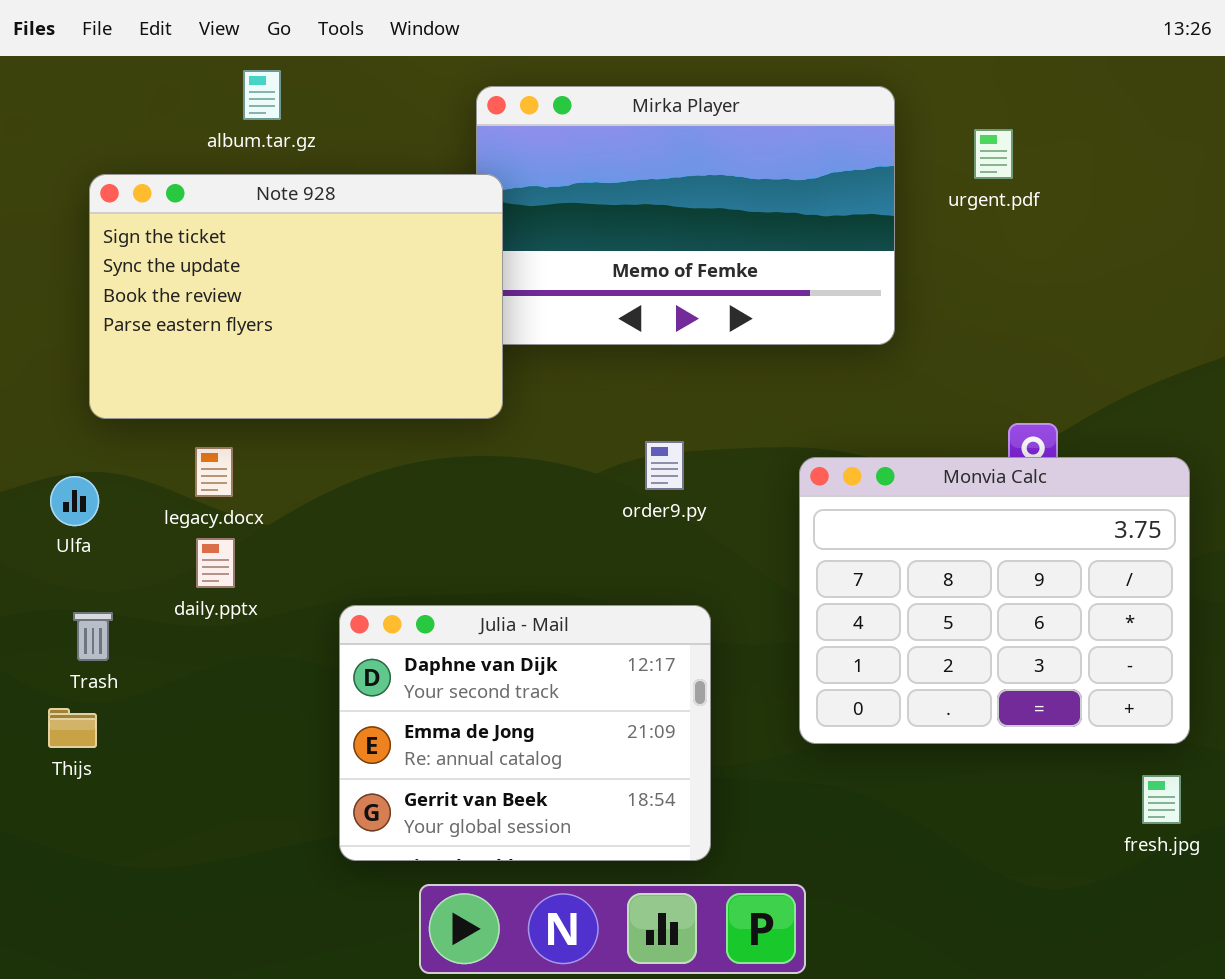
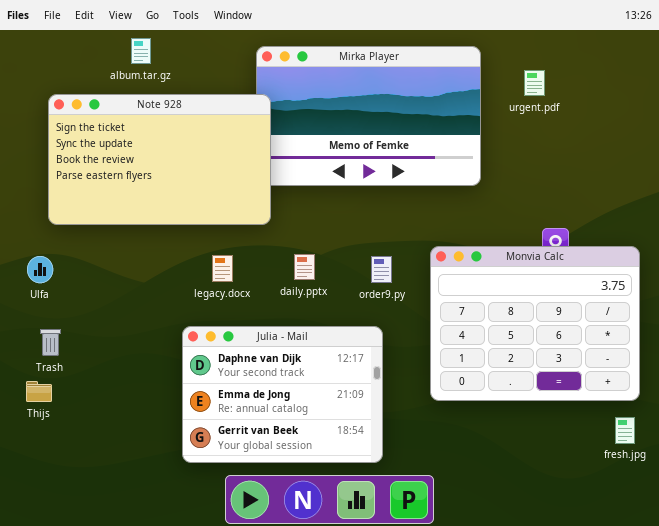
order9.py: [645,441,684,490] -> [371,256,392,283], moved
legacy.docx: [195,447,233,497] -> [212,255,233,282], moved
daily.pptx: [196,538,235,588] -> [294,254,315,280], moved

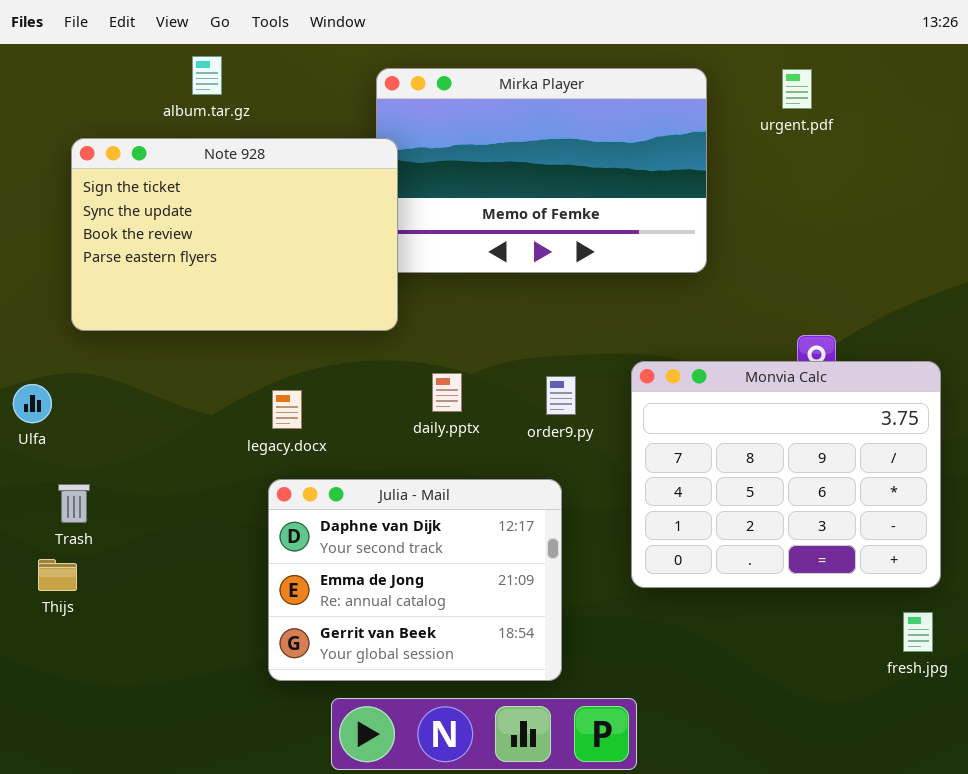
urgent.pdf: [524,70,545,96] -> [782,69,812,109], moved
legacy.docx: [212,255,233,282] -> [272,390,302,429], moved
Ulfa: [27,256,53,283] -> [13,384,52,423], moved

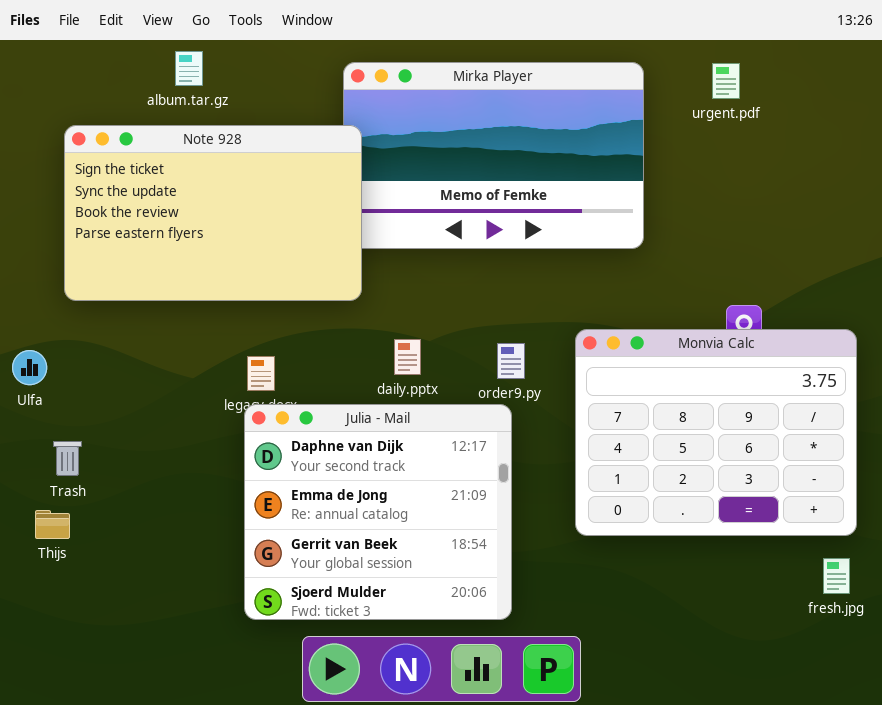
Julia - Mail: [268,479,562,681] -> [244,404,512,620], resized

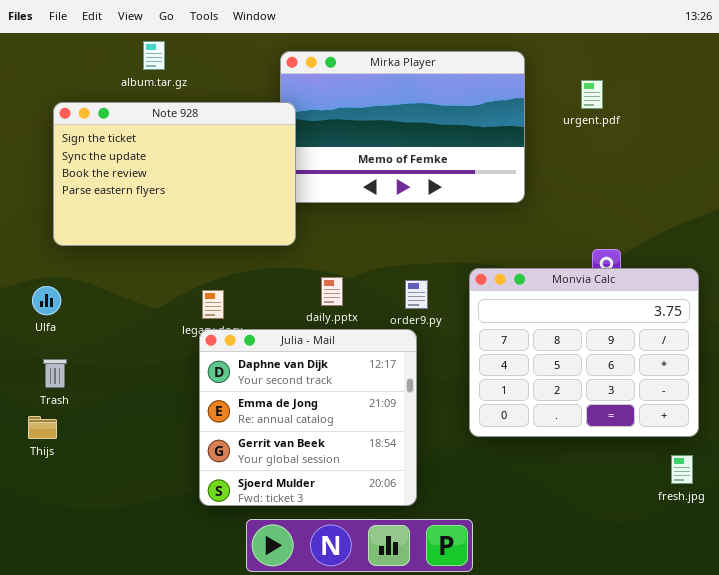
urgent.pdf: [712,63,740,99] -> [581,80,603,109], moved
Ulfa: [12,350,47,385] -> [32,286,61,315], moved

